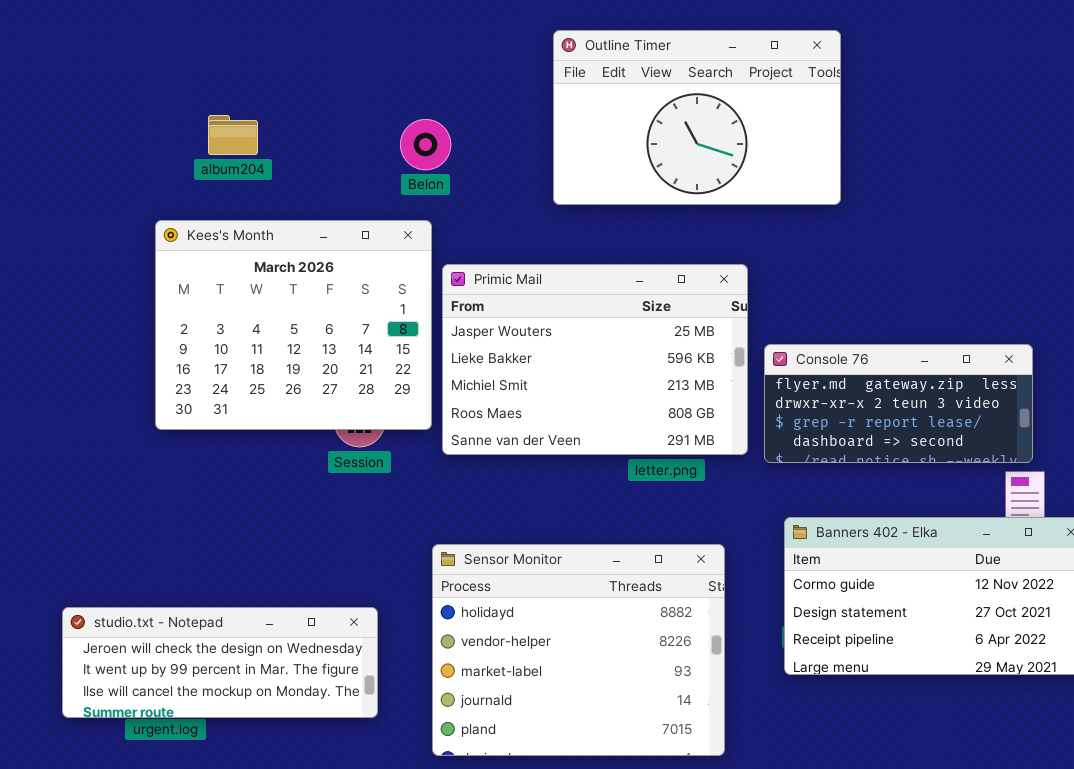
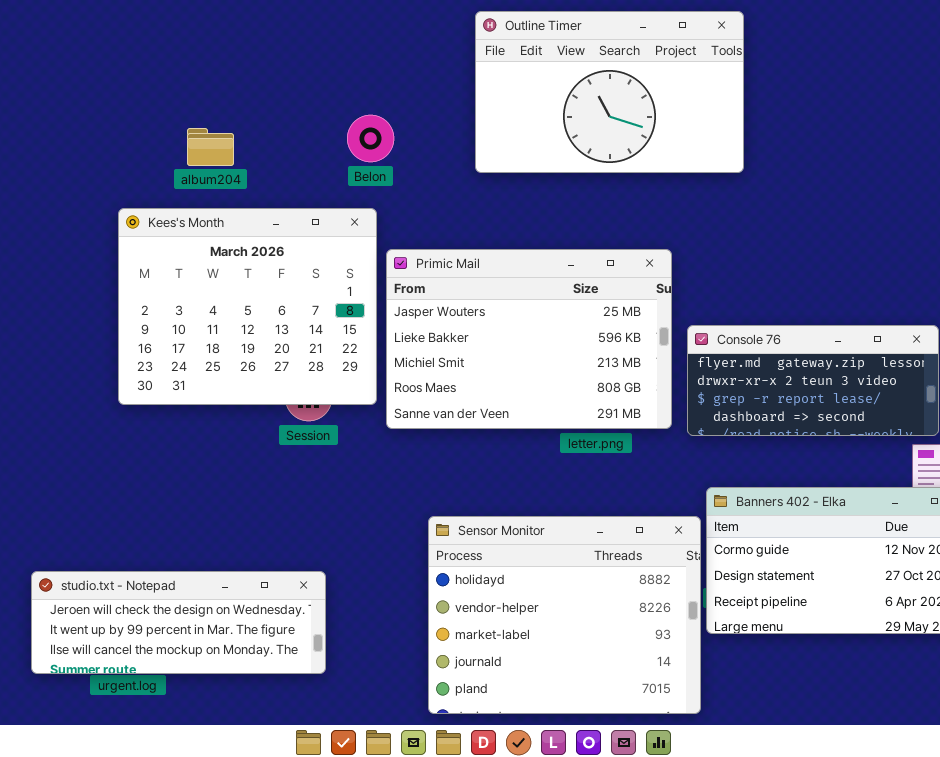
Outline Timer: [553,30,841,205] -> [475,11,744,173], moved
album204: [208,115,258,155] -> [187,128,234,166], moved
Sensor Monitor: [432,544,725,756] -> [428,516,701,714], moved

